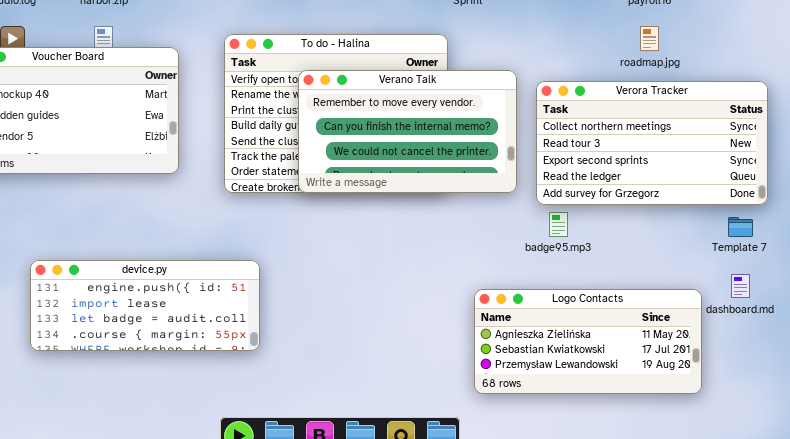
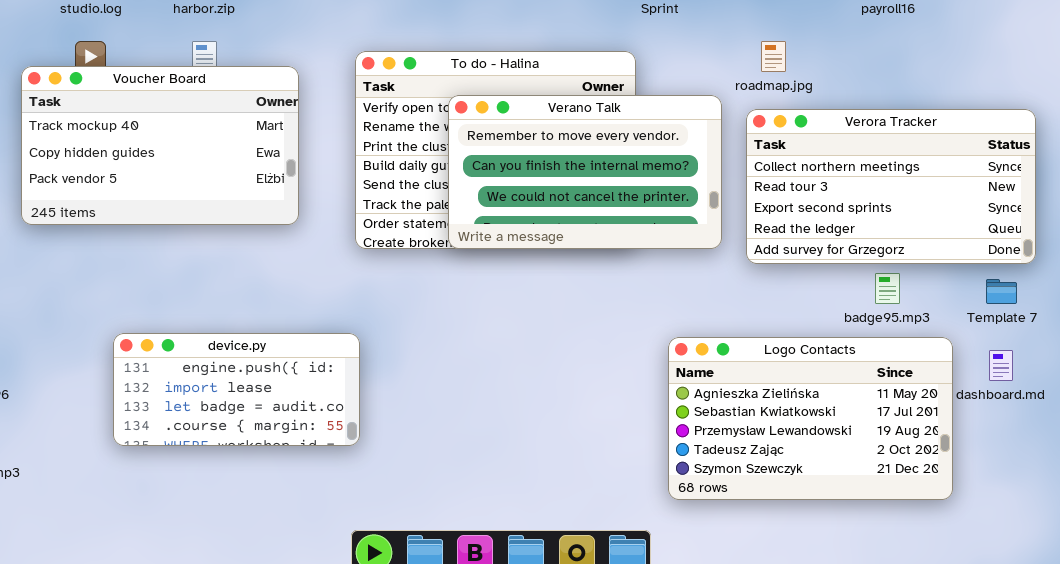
roadmap.jpg: [640,26,659,51] -> [761,41,786,72], moved
badge95.mp3: [549,212,568,237] -> [875,273,900,304], moved
device.py: [30,260,260,351] -> [113,333,360,446], resized
Logo Contacts: [474,289,702,394] -> [668,337,953,500], resized

